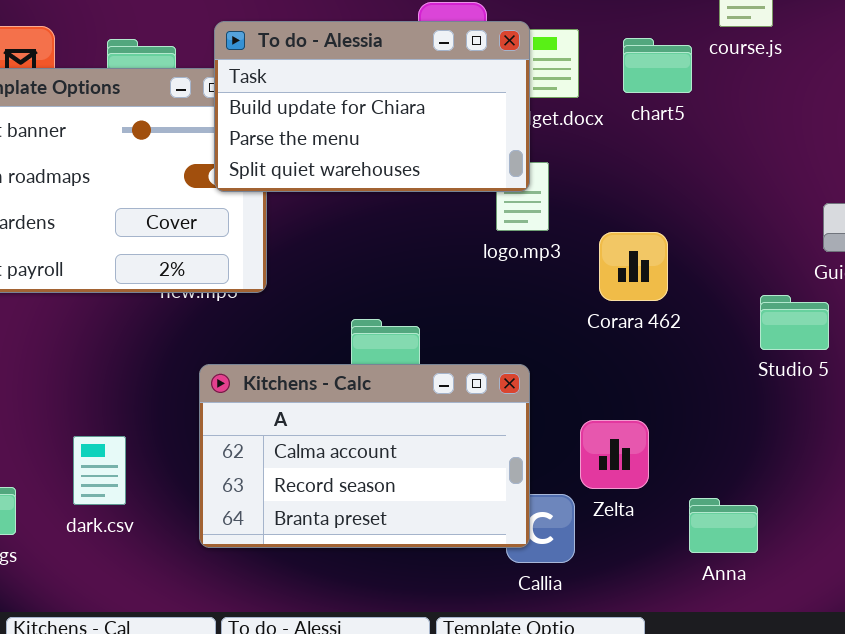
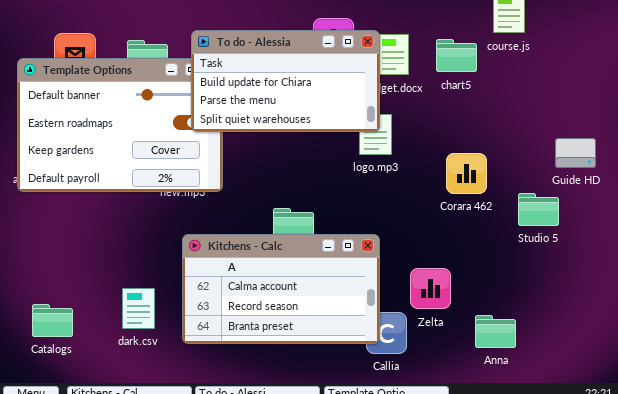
Corara 462: [599,232,668,301] -> [446,153,487,194], moved
dark.csv: [73,436,126,505] -> [122,288,155,329], moved

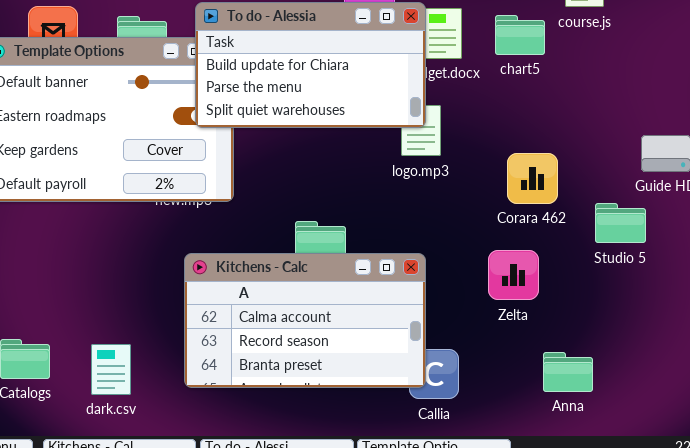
Zelta: [410,268,451,309] -> [488,250,539,300], moved
dark.csv: [122,288,155,329] -> [91,344,131,395], moved

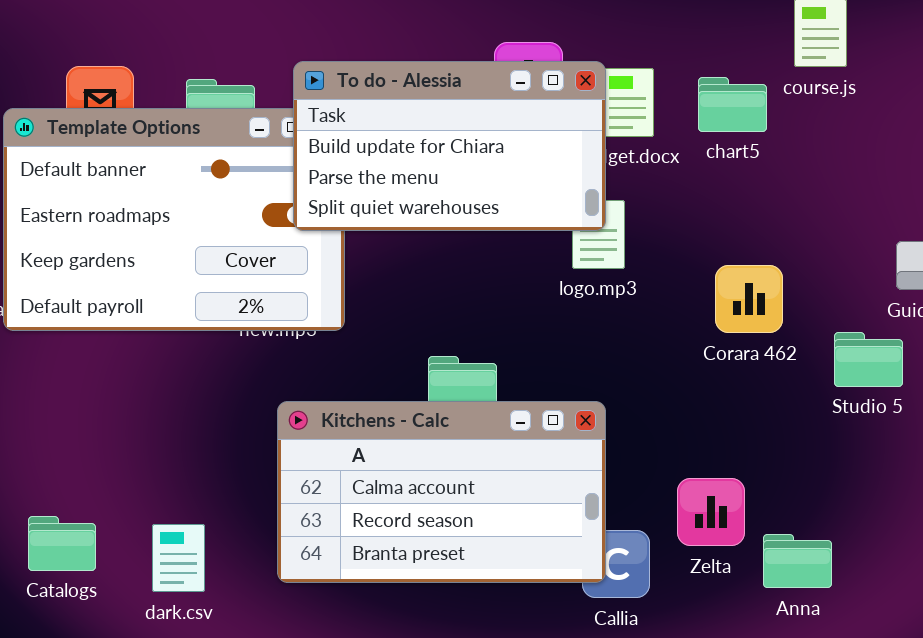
Zelta: [488,250,539,300] -> [677,478,745,546], moved

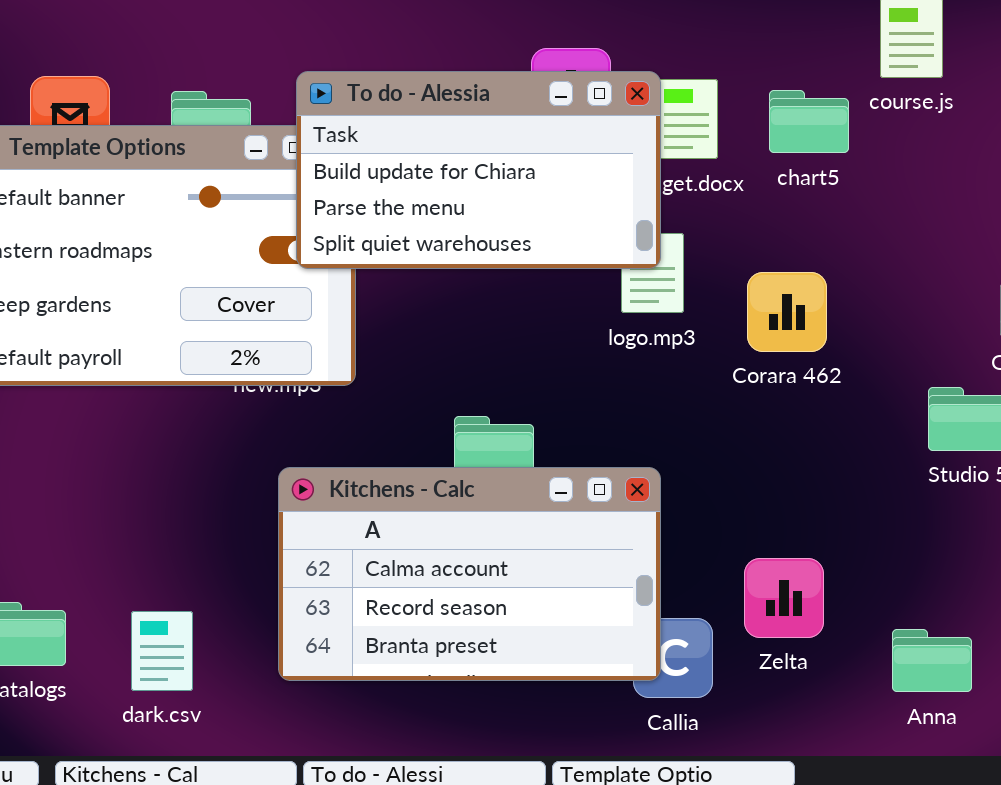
Corara 462: [715,265,783,333] -> [747,272,827,352], moved
Anna: [763,534,832,588] -> [892,629,972,692], moved

